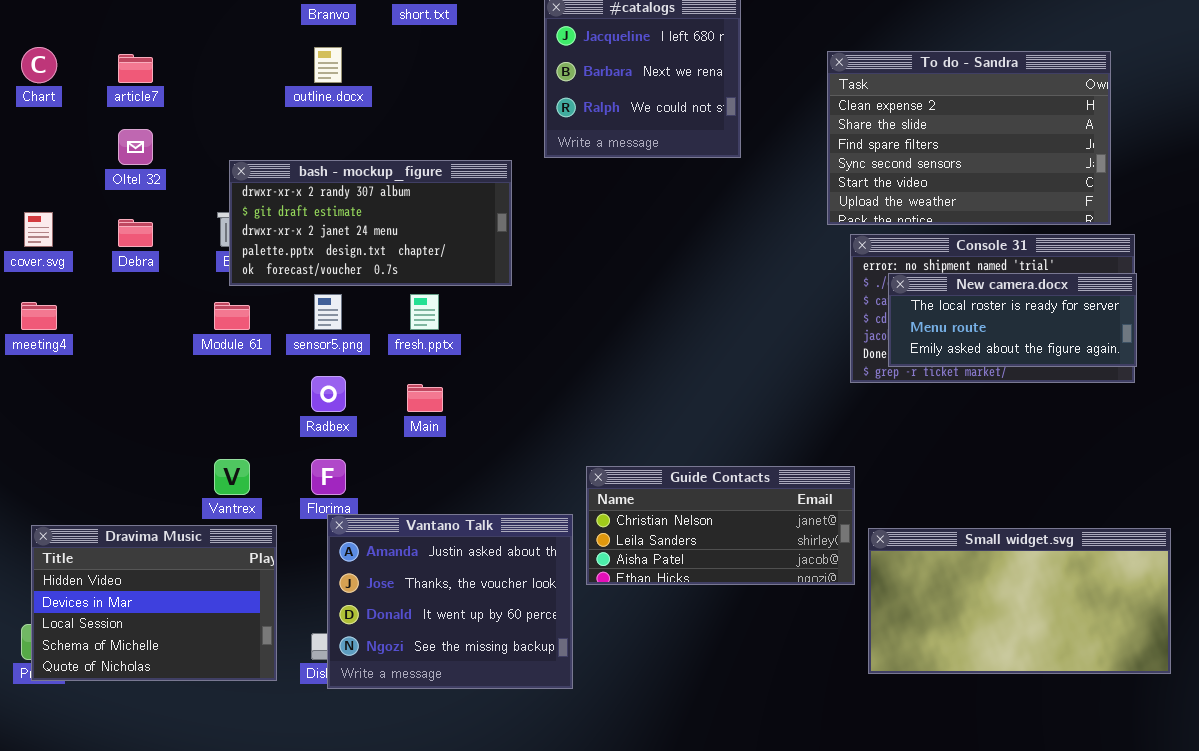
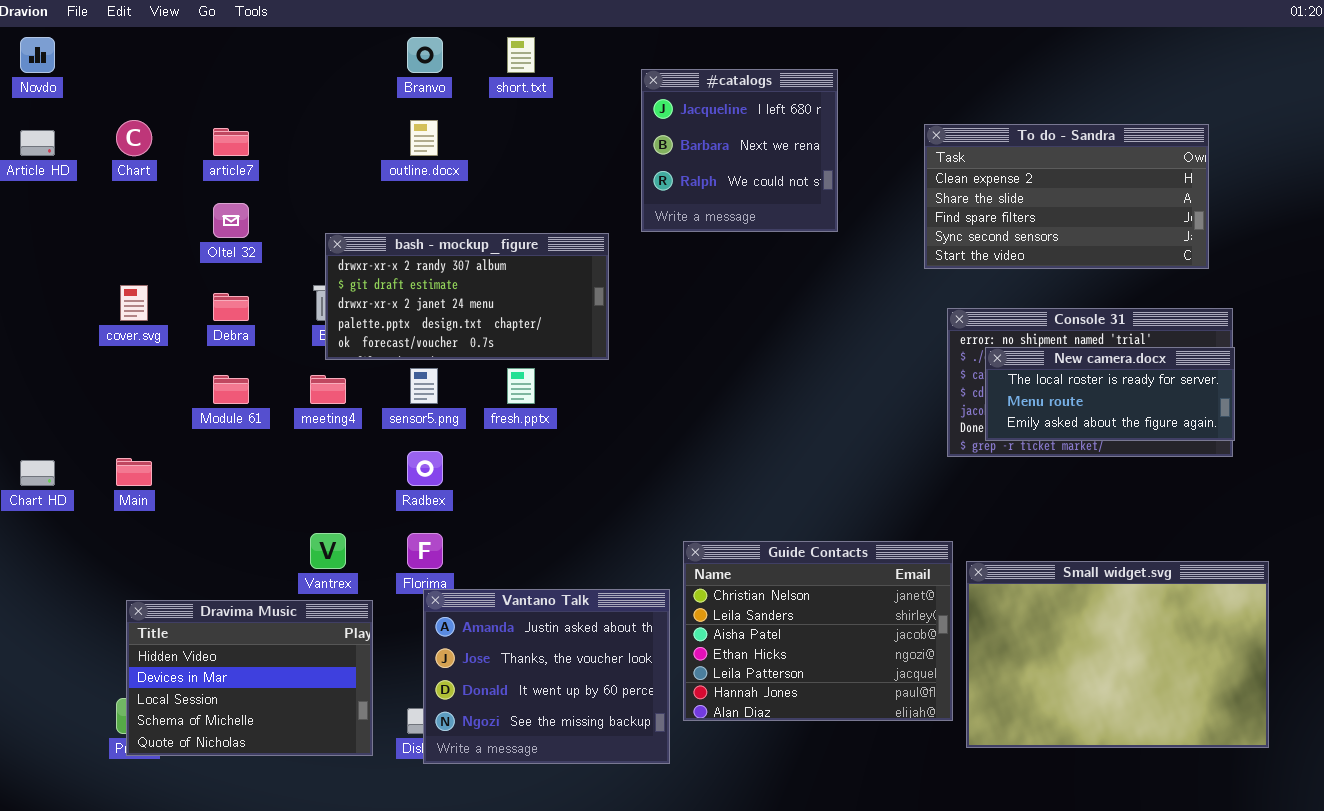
To do - Sandra: [827,51,1111,225] -> [924,124,1209,269], resized
meeting4: [21,302,57,330] -> [310,375,346,404], moved
Module 61: [214,302,250,330] -> [213,375,249,404], moved
Main: [407,384,443,412] -> [116,458,152,486], moved
Guide Contacts: [586,466,855,585] -> [683,541,953,721], resized
Small widget.svg: [868,528,1171,674] -> [966,561,1269,748], resized

